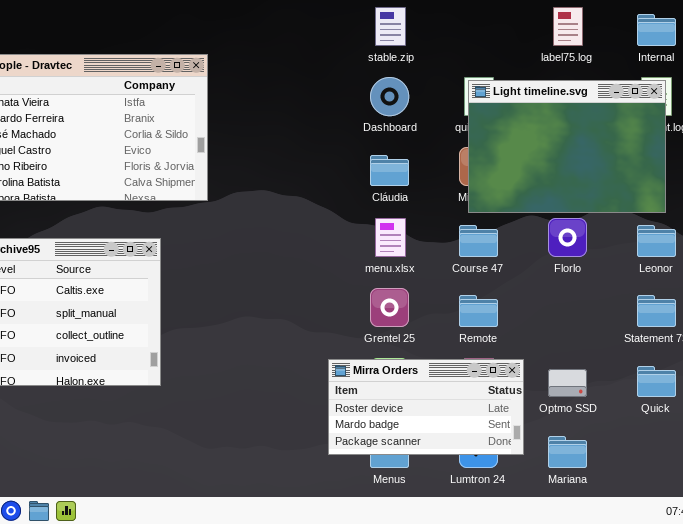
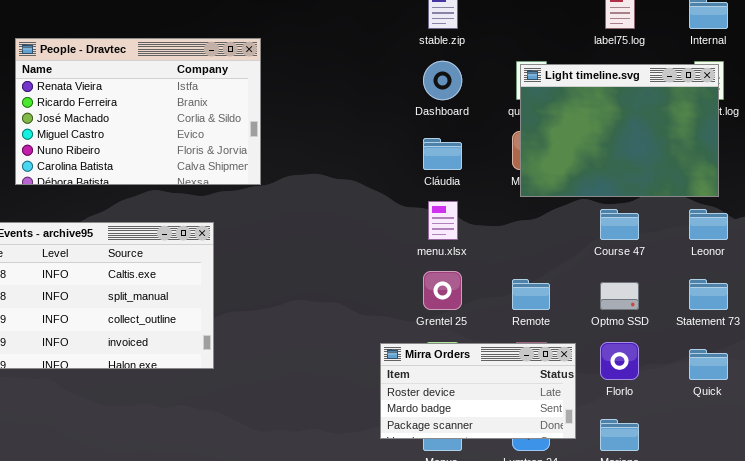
Florlo: [548,218,587,257] -> [600,342,639,380], moved
Course 47: [459,225,498,257] -> [600,209,639,240], moved
Optmo SSD: [548,369,587,397] -> [600,282,639,310], moved

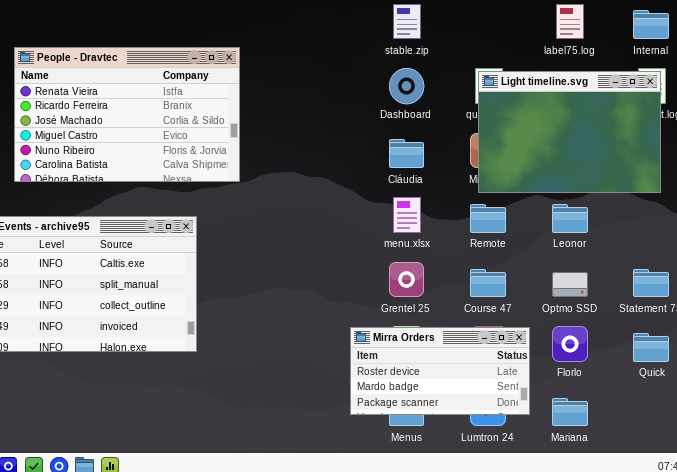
Course 47: [600,209,639,240] -> [470,269,506,297], moved
Leonor: [689,209,728,240] -> [552,204,588,233], moved
Remote: [512,279,550,310] -> [470,204,506,233], moved

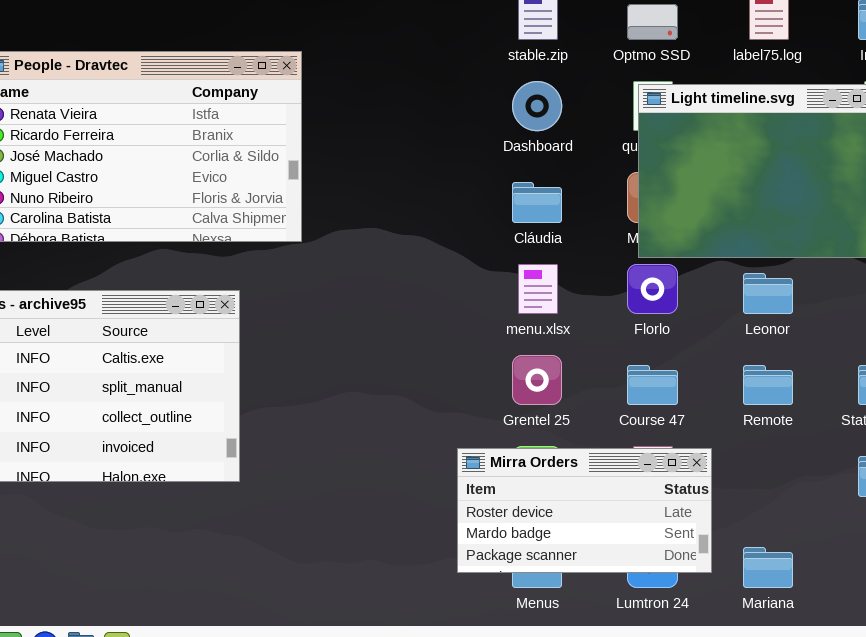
Remote: [470,204,506,233] -> [743,365,793,405], moved
Optmo SSD: [552,272,588,297] -> [627,4,678,40], moved
Florlo: [552,326,588,362] -> [627,264,678,314], moved

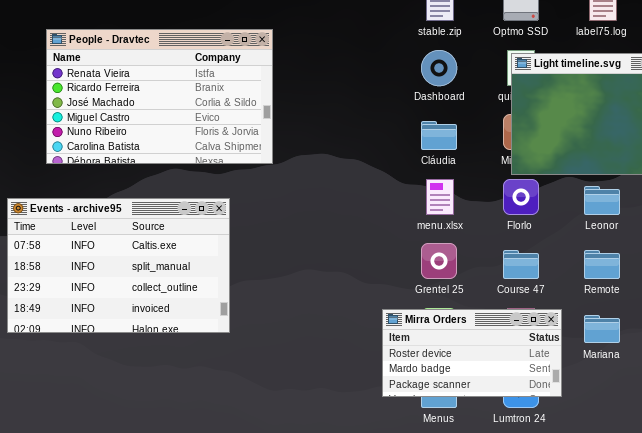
Mariana: [743,547,793,588] -> [584,315,620,343], moved

